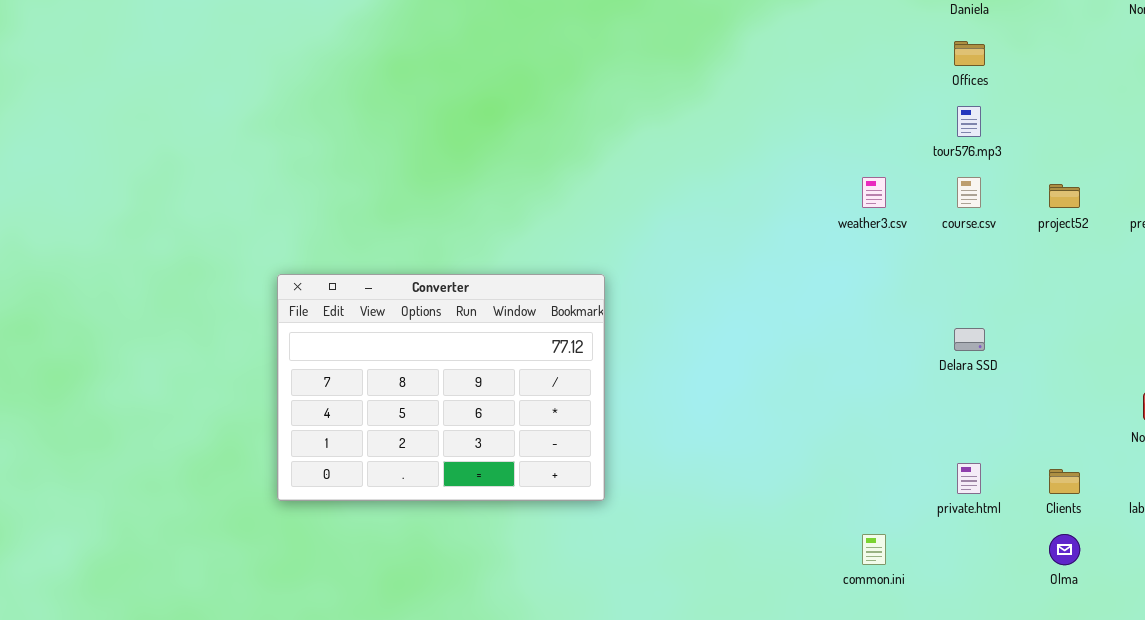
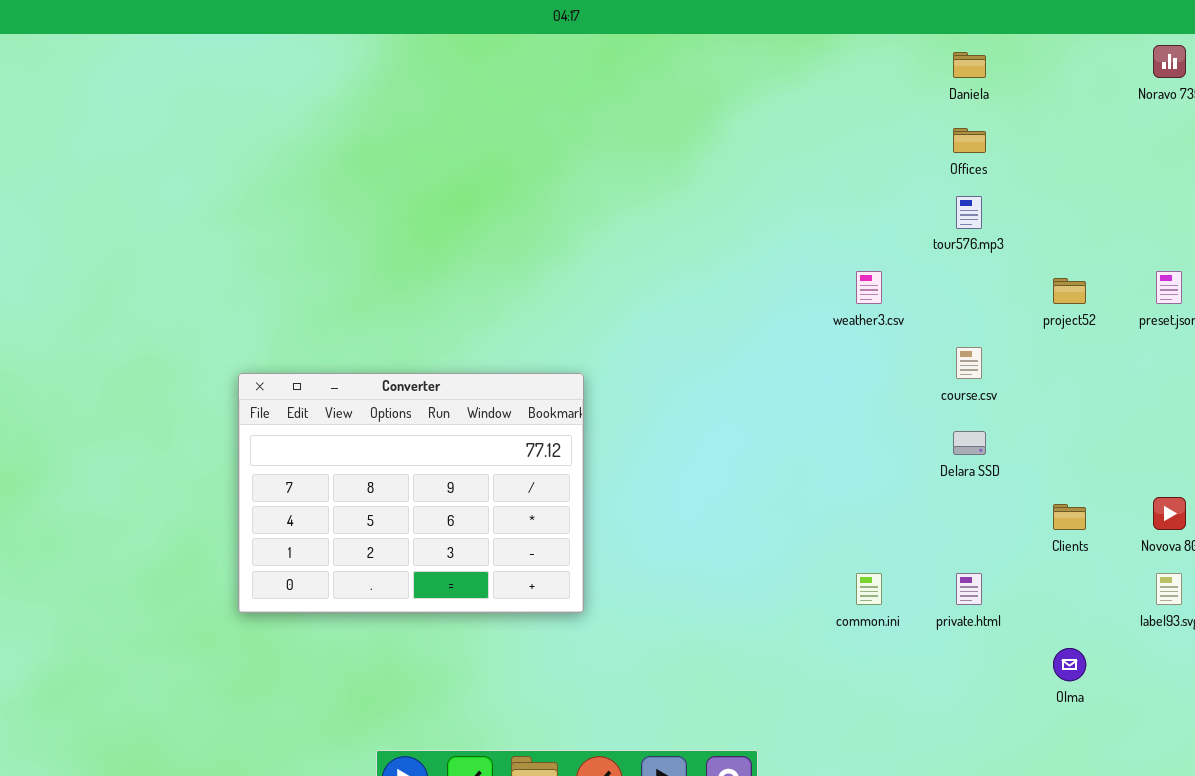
course.csv: [957,177,981,208] -> [956,347,982,379], moved
Clients: [1049,469,1080,494] -> [1053,504,1086,530], moved
common.ini: [862,534,886,565] -> [856,573,882,605], moved

